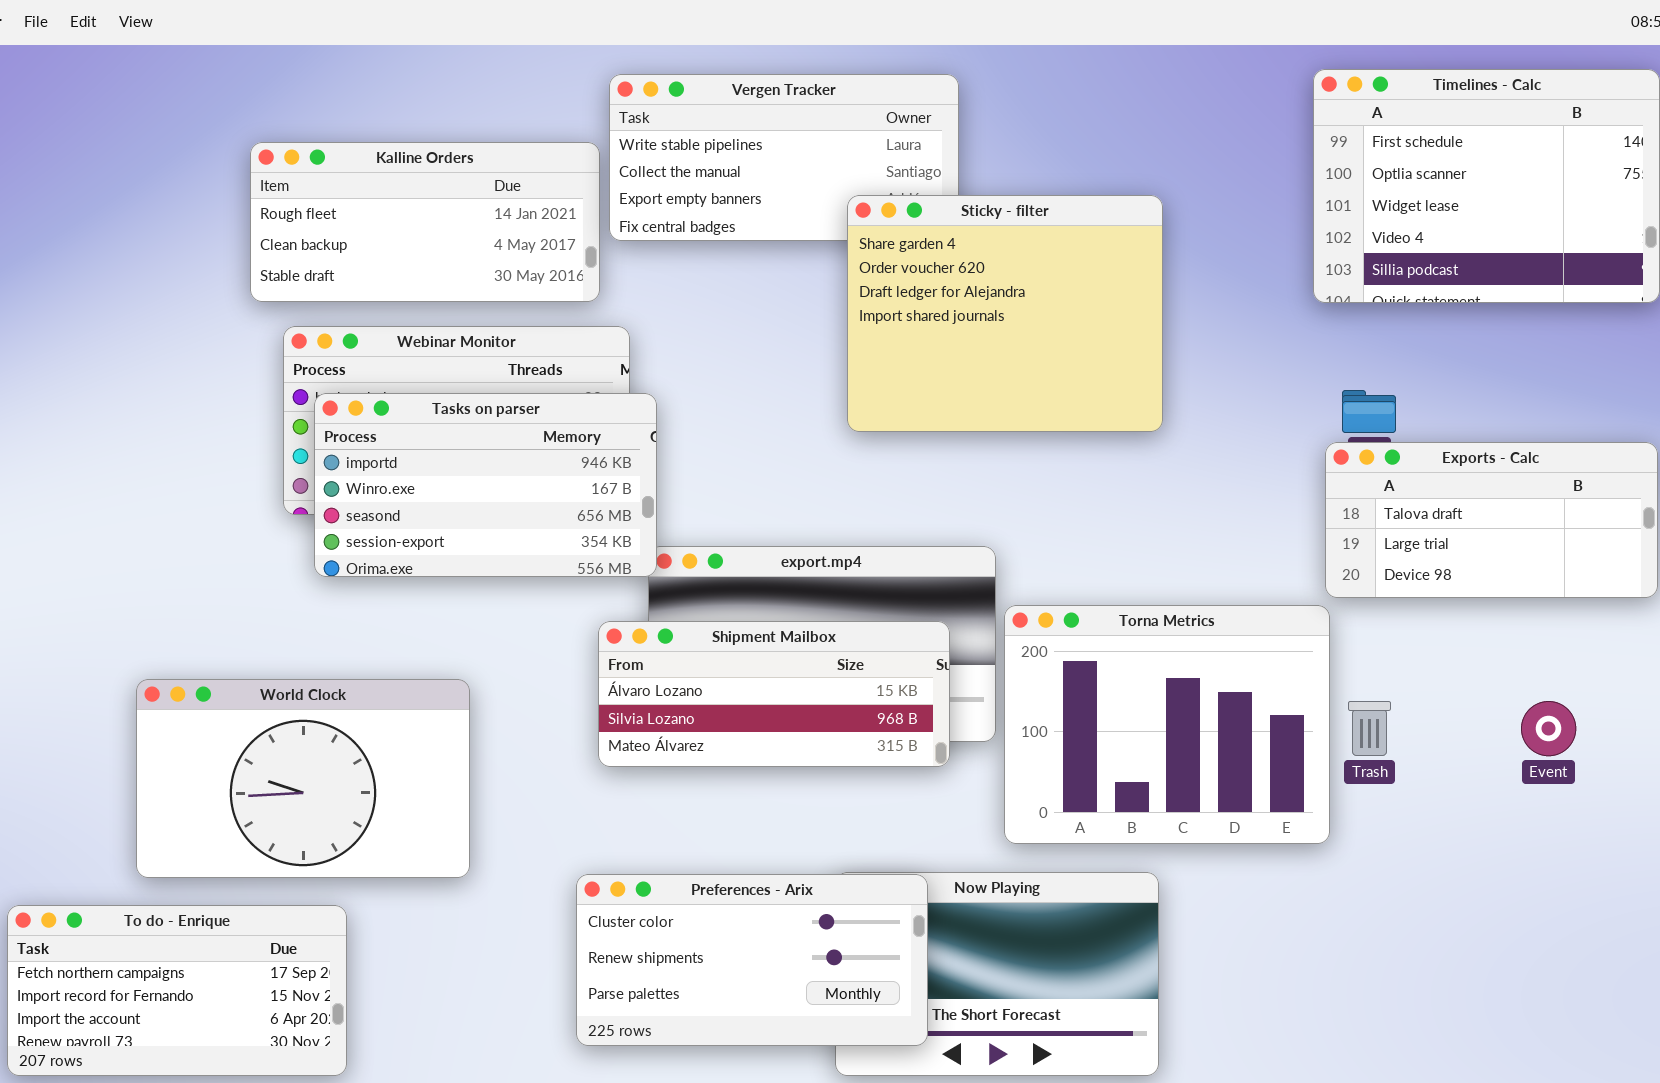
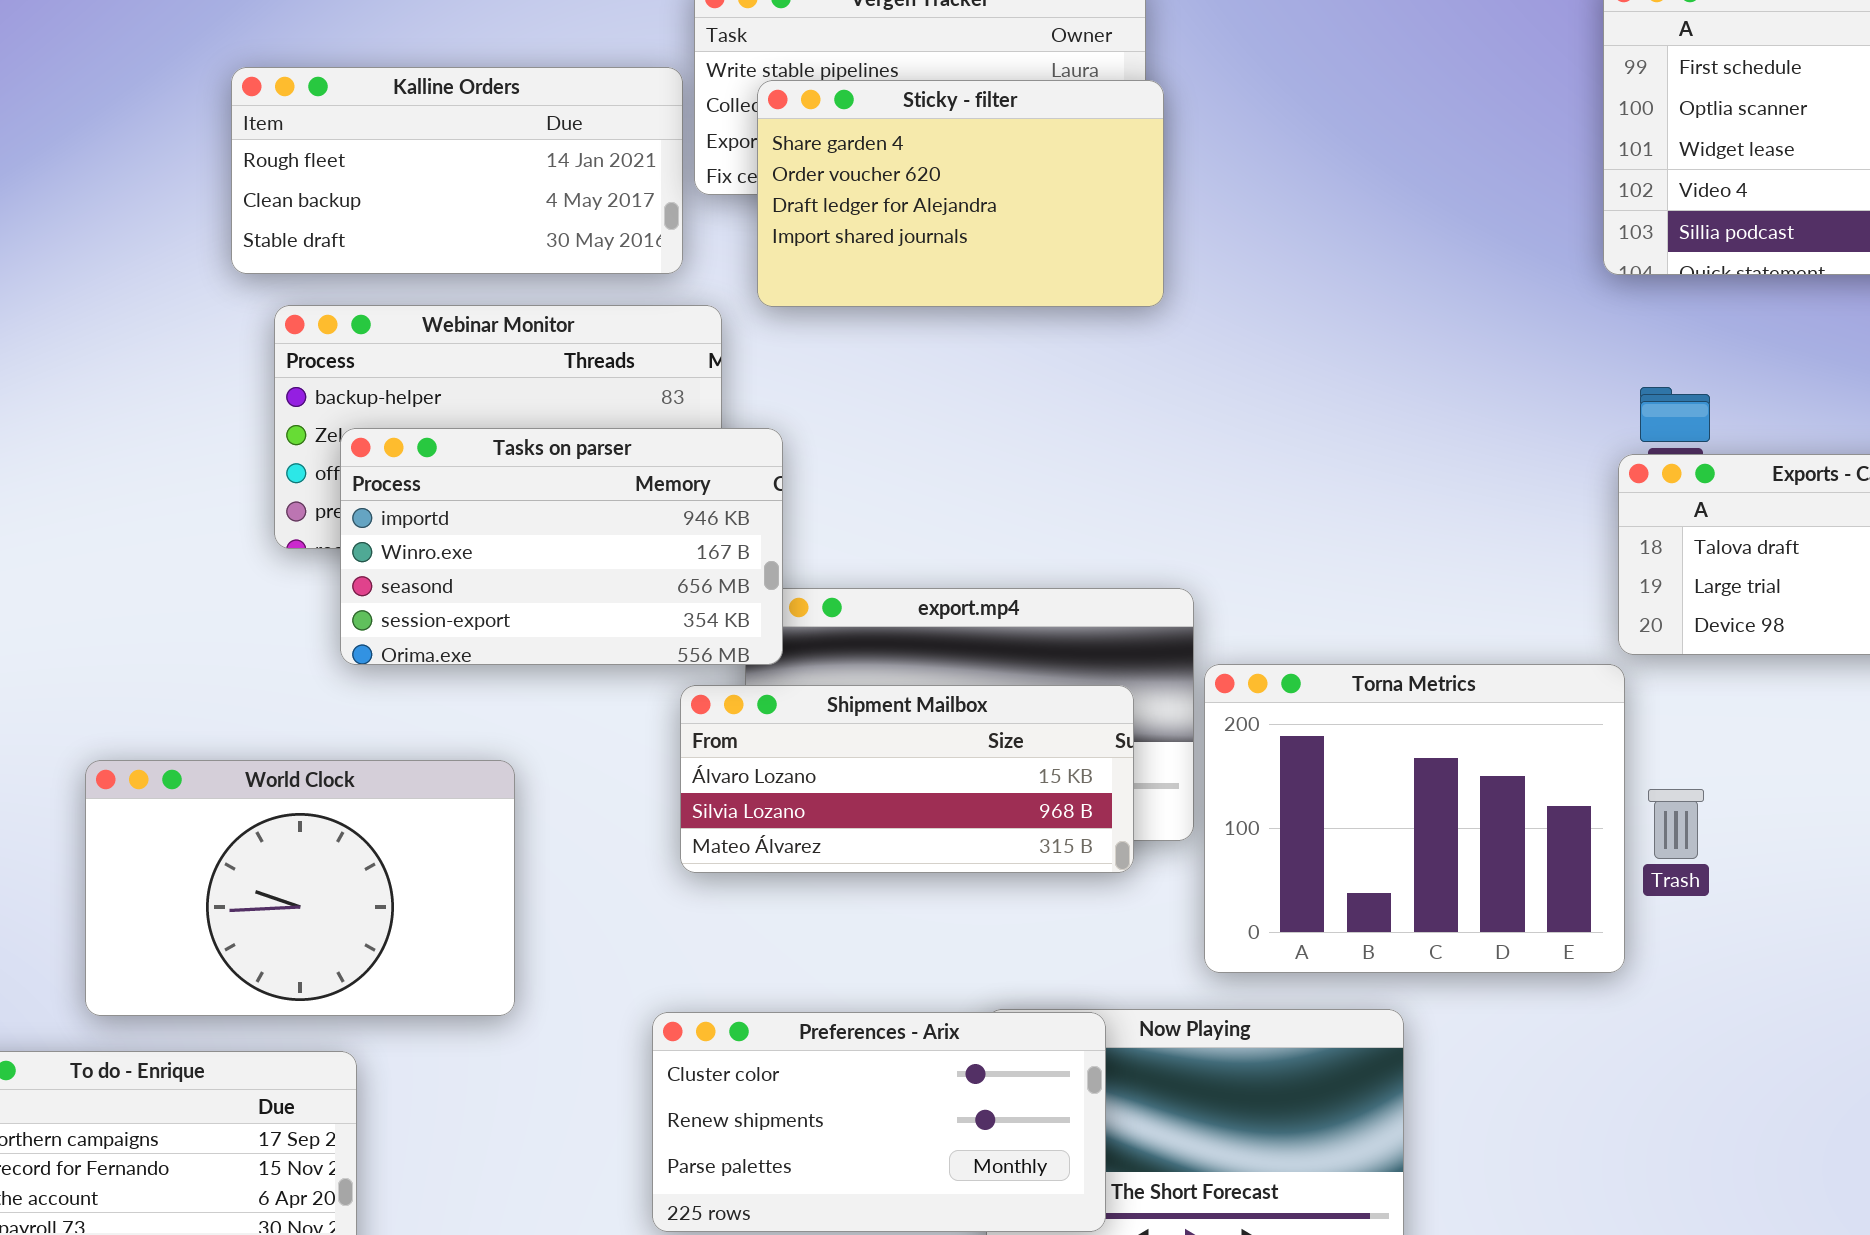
Sticky - filter: [847,195,1163,432] -> [757,80,1164,307], moved, resized
Tasks on parser: [314,393,657,577] -> [340,428,783,665], moved

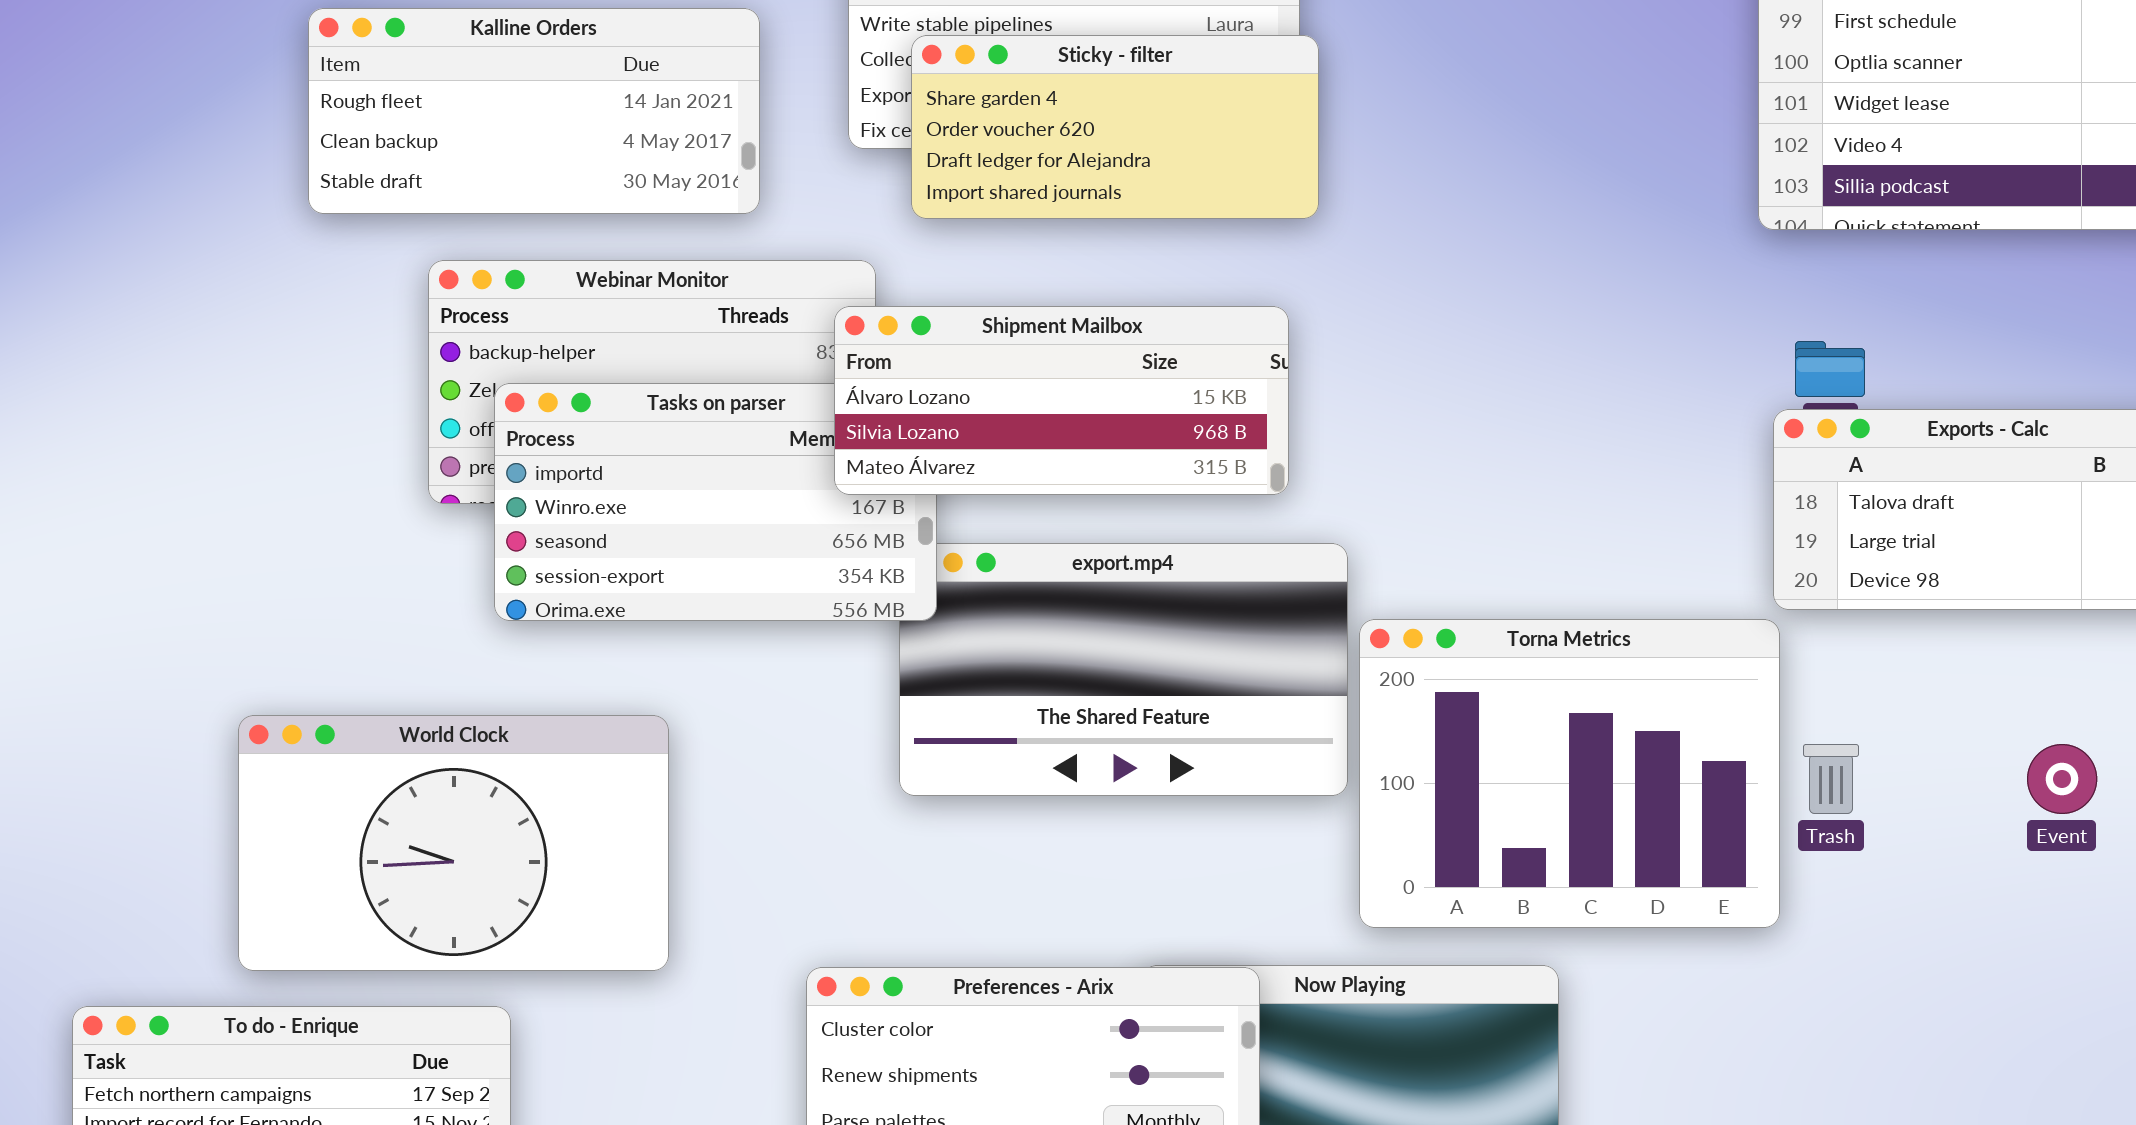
Kalline Orders: [231,67,683,274] -> [308,8,760,214], moved
Sticky - filter: [757,80,1164,307] -> [911,35,1319,219], resized
Shipment Mailbox: [680,685,1134,873] -> [834,306,1289,495], moved

